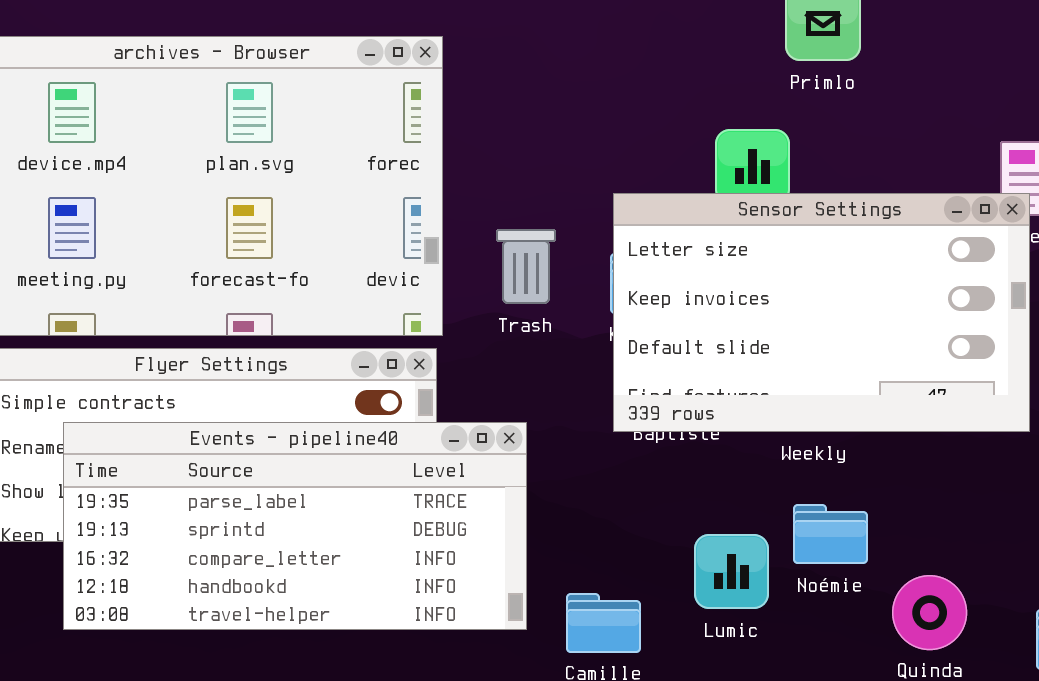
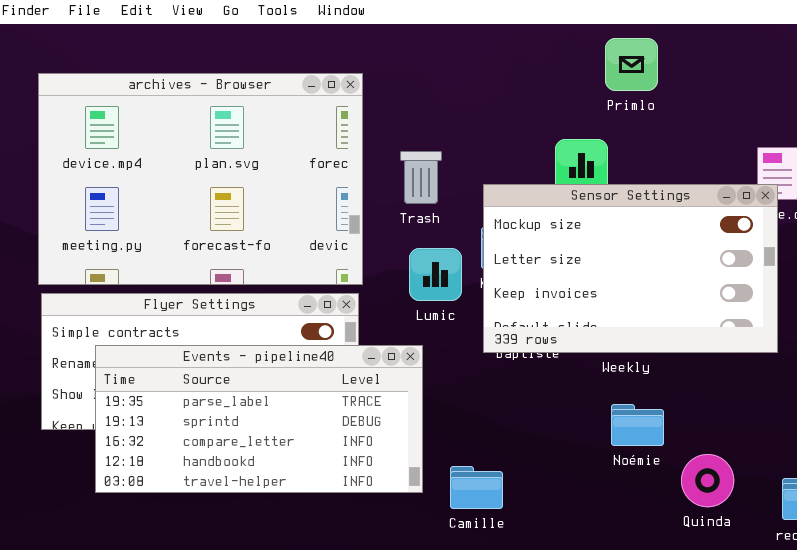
Sensor Settings: [613,193,1030,432] -> [483,184,778,353], scrolled up 1 row
Trash: [496,229,556,304] -> [400,151,442,204], moved
Lumic: [694,534,769,609] -> [409,248,462,301], moved

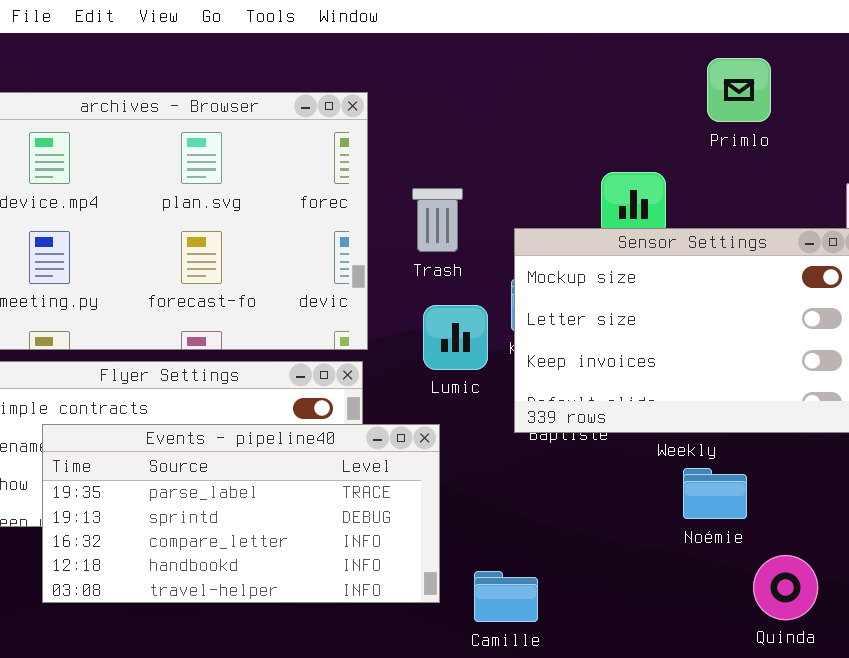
Primlo: [605,38,658,91] -> [707,58,771,122], moved
Noémie: [611,404,664,446] -> [683,468,747,519], moved

